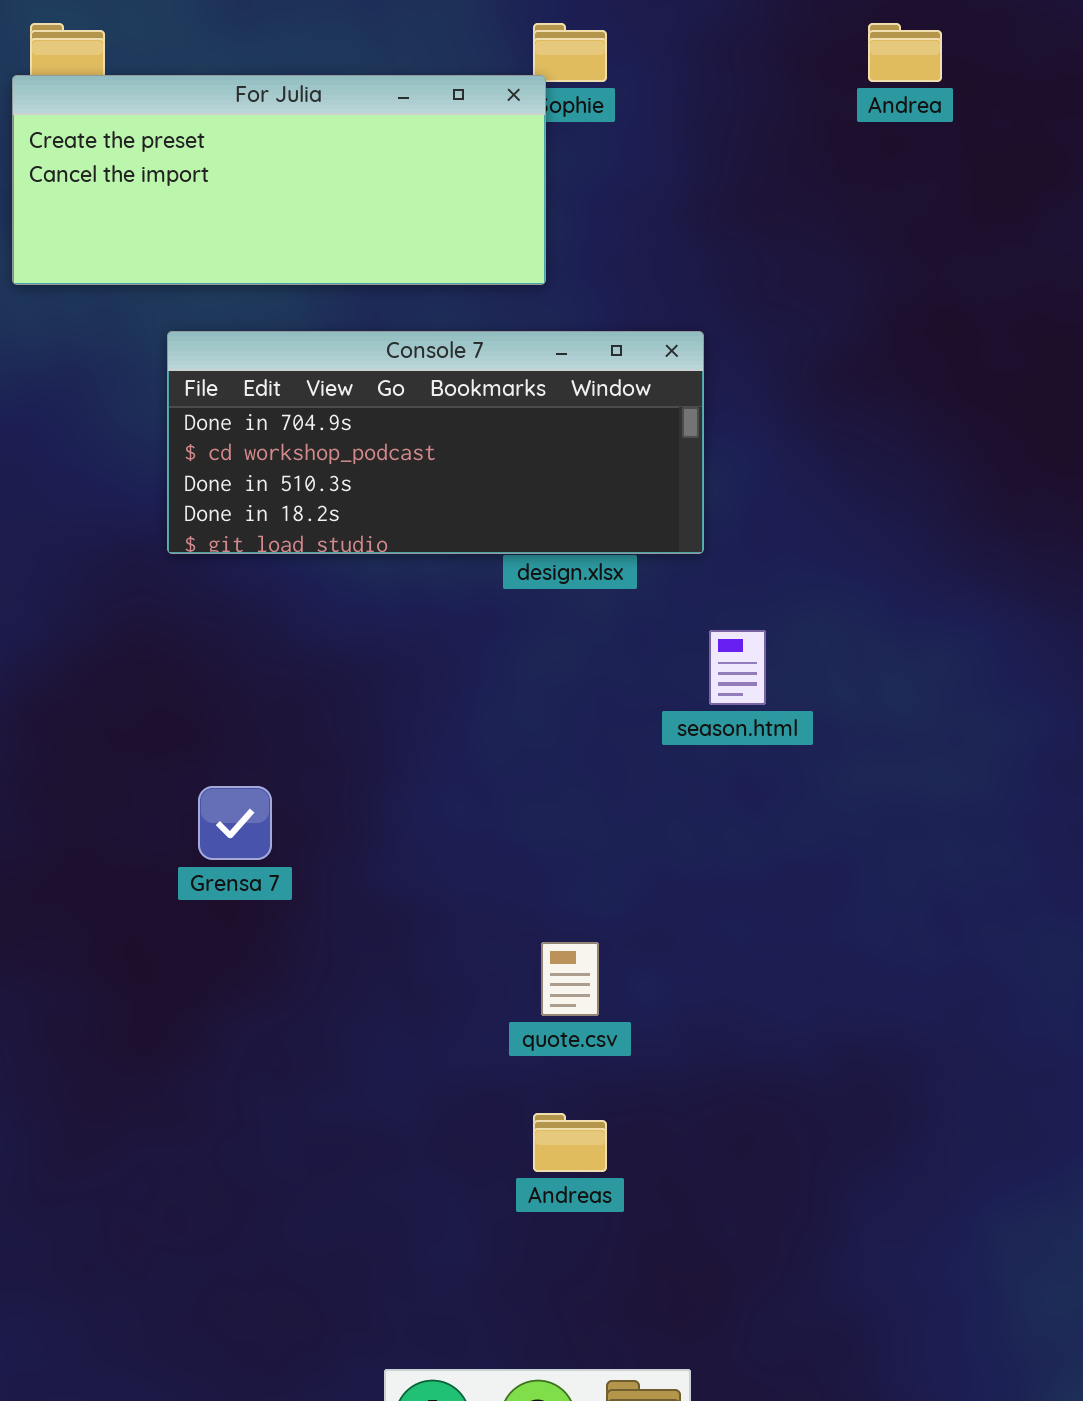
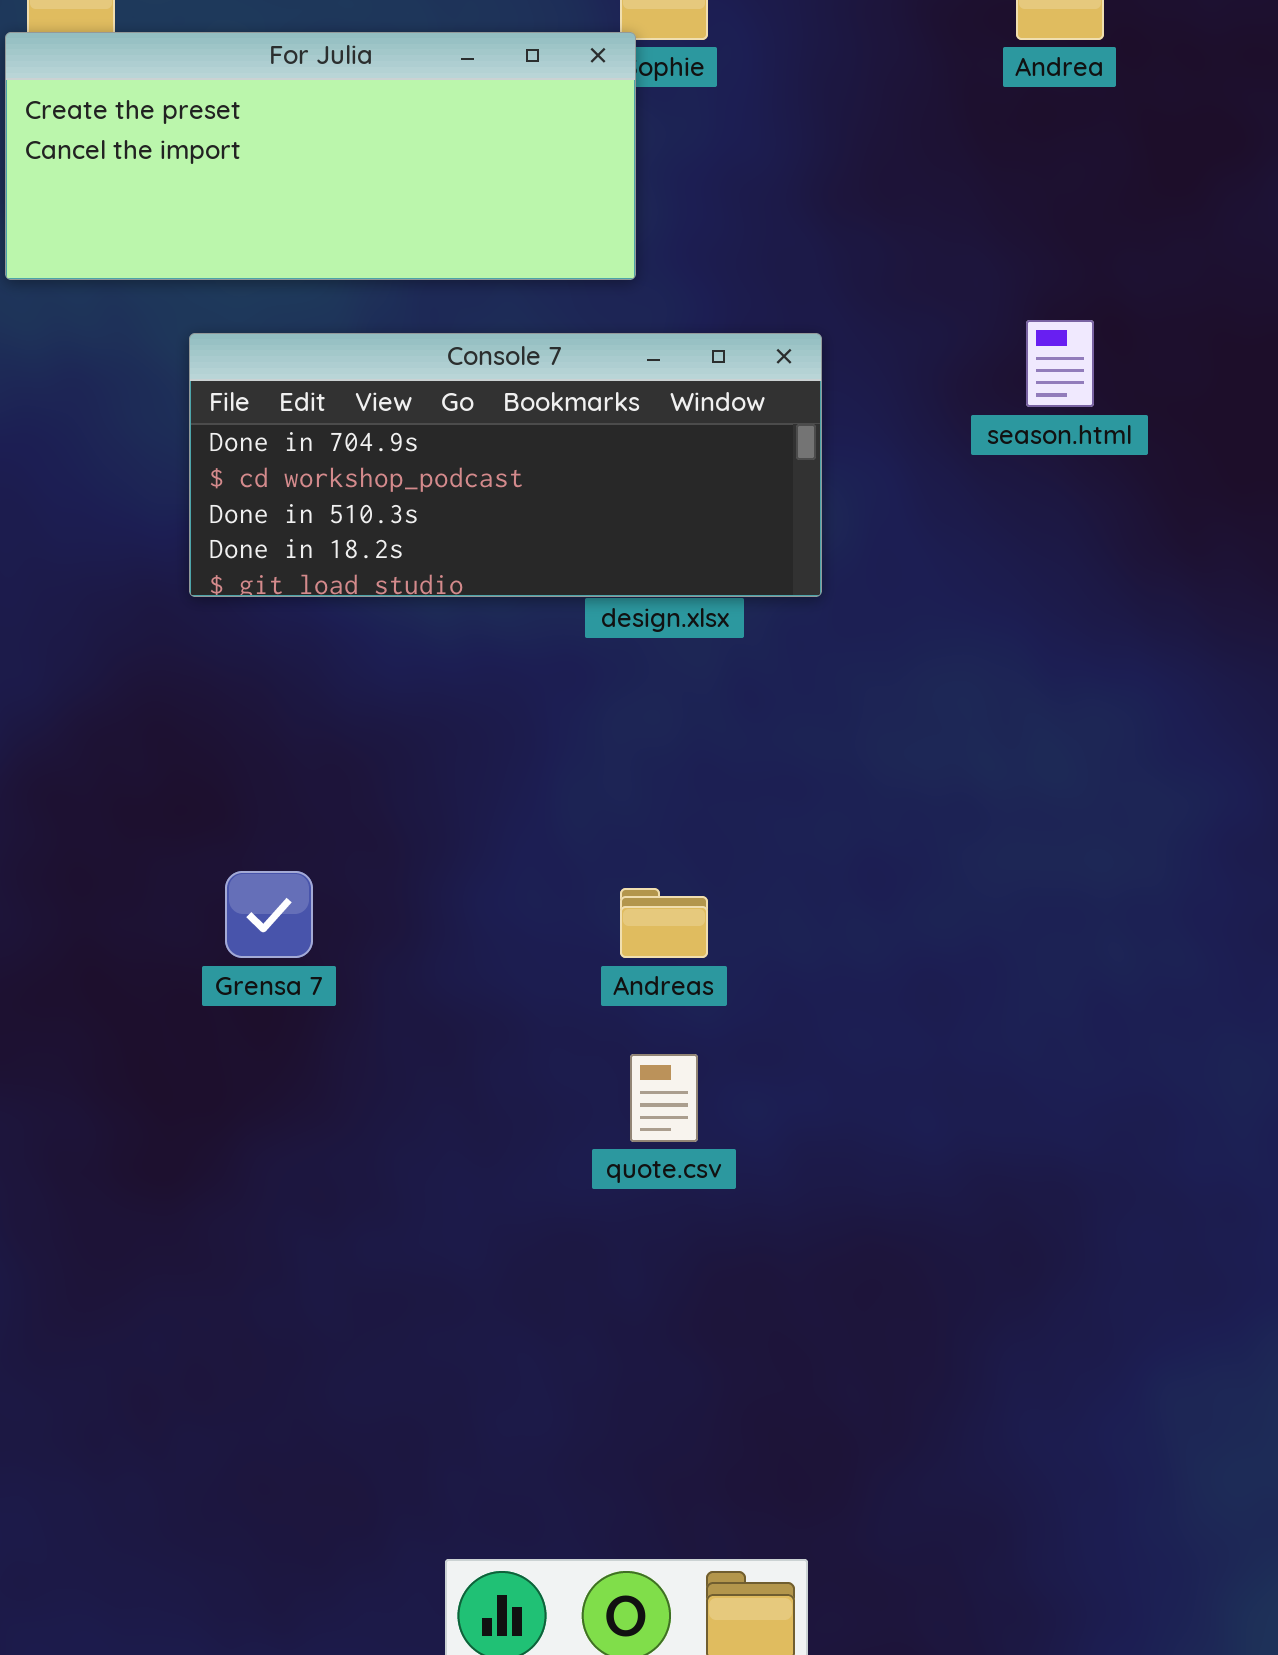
season.html: [709,630,766,705] -> [1026,320,1094,407], moved
Andreas: [533,1113,607,1172] -> [620,888,708,958], moved

